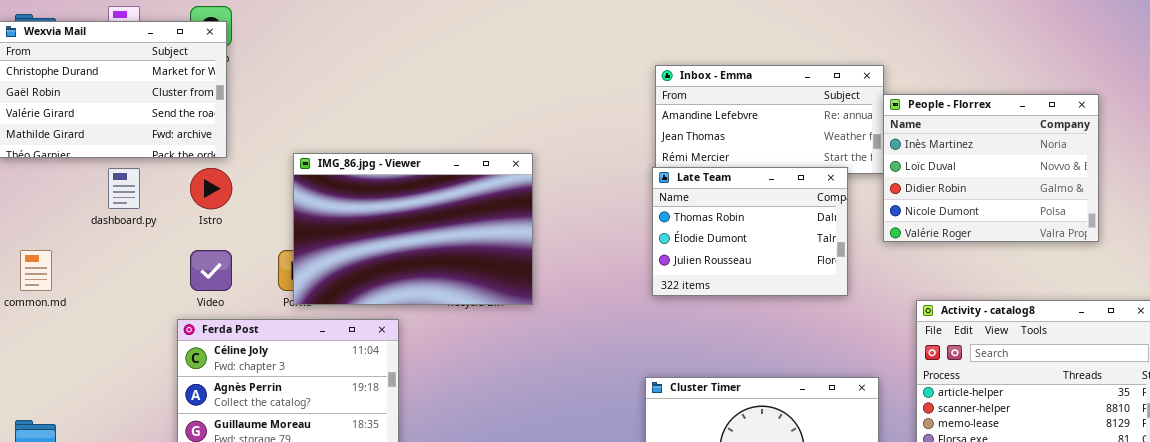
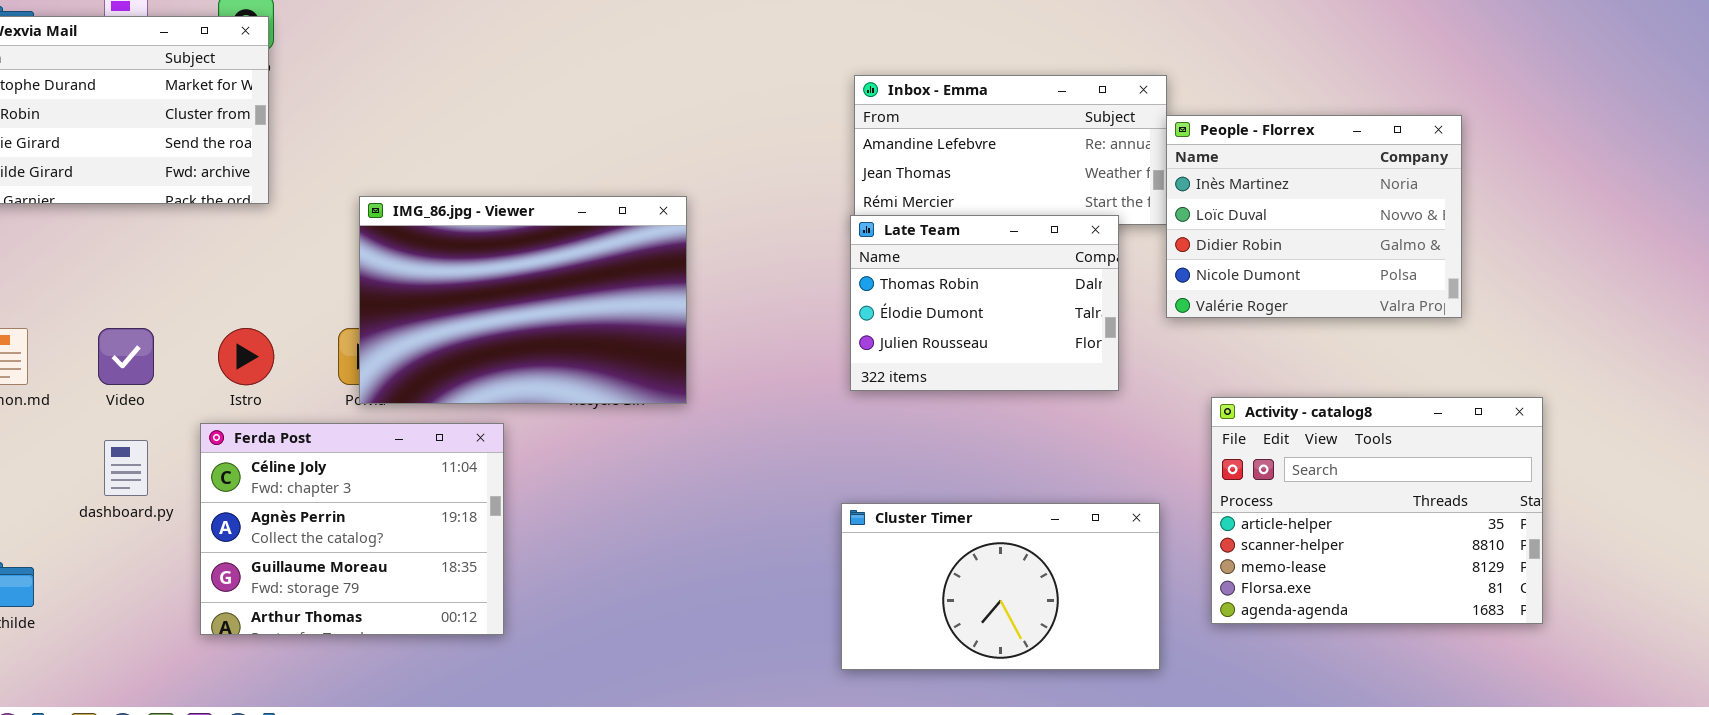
dashboard.py: [108,168,140,209] -> [104,440,148,496], moved
Istro: [190,168,232,209] -> [218,328,274,385], moved
Video: [190,250,232,291] -> [98,328,154,385], moved

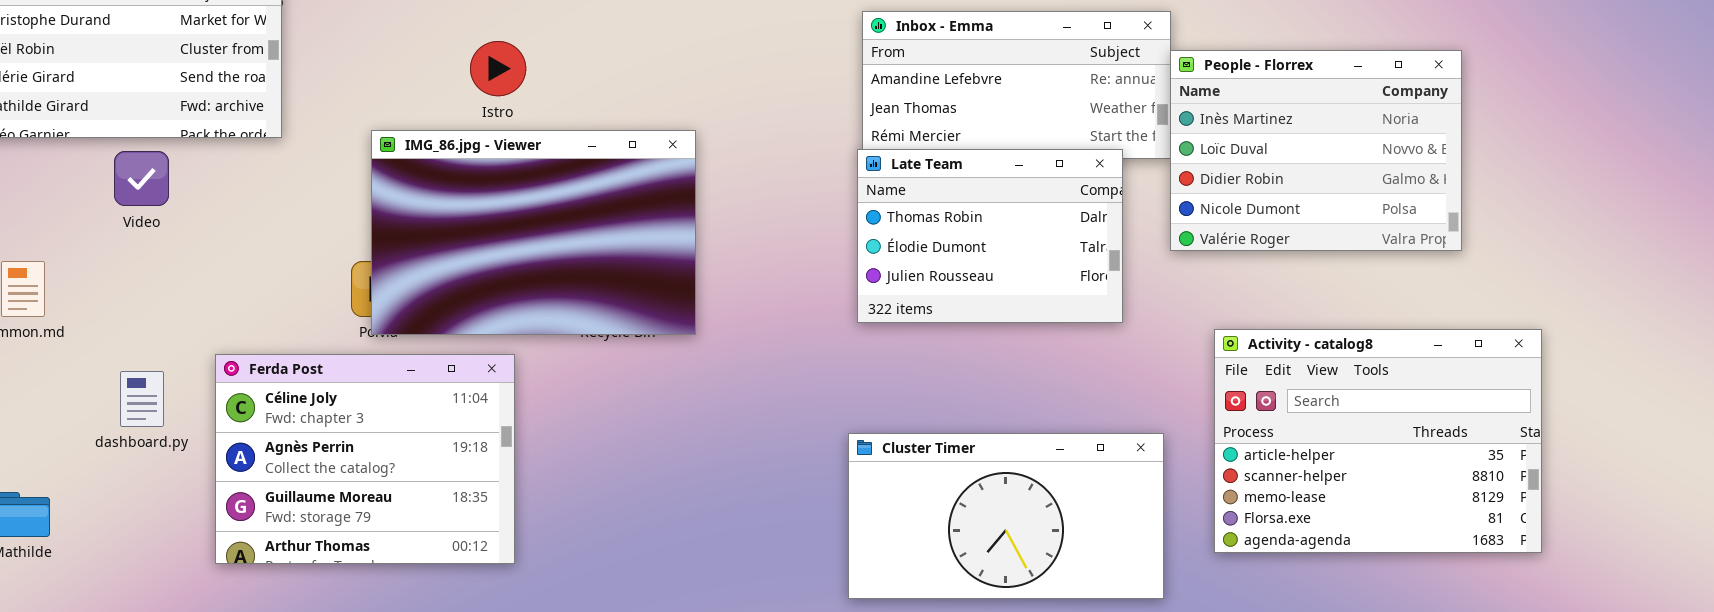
Video: [98,328,154,385] -> [114,151,169,206], moved
Istro: [218,328,274,385] -> [470,41,526,96], moved

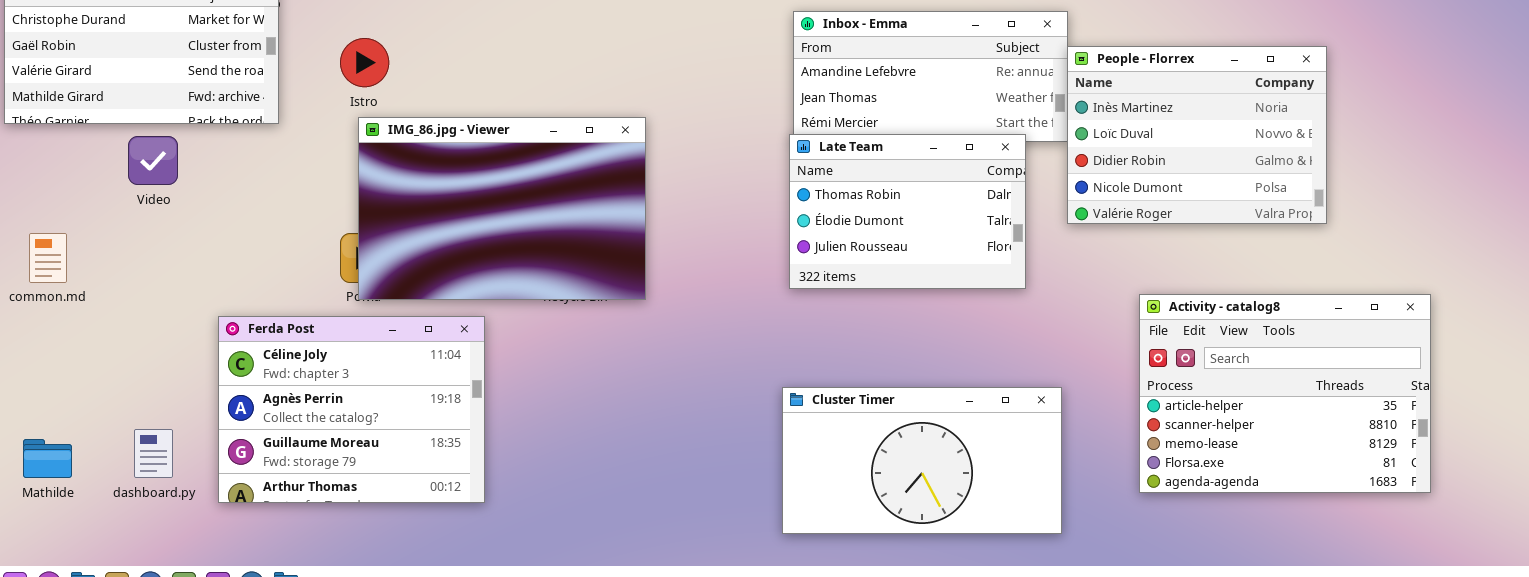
Istro: [470,41,526,96] -> [340,38,389,87], moved
Activity - catalog8: [1214,329,1542,553] -> [1139,294,1431,493], moved
dashboard.py: [120,371,164,427] -> [134,429,173,478], moved

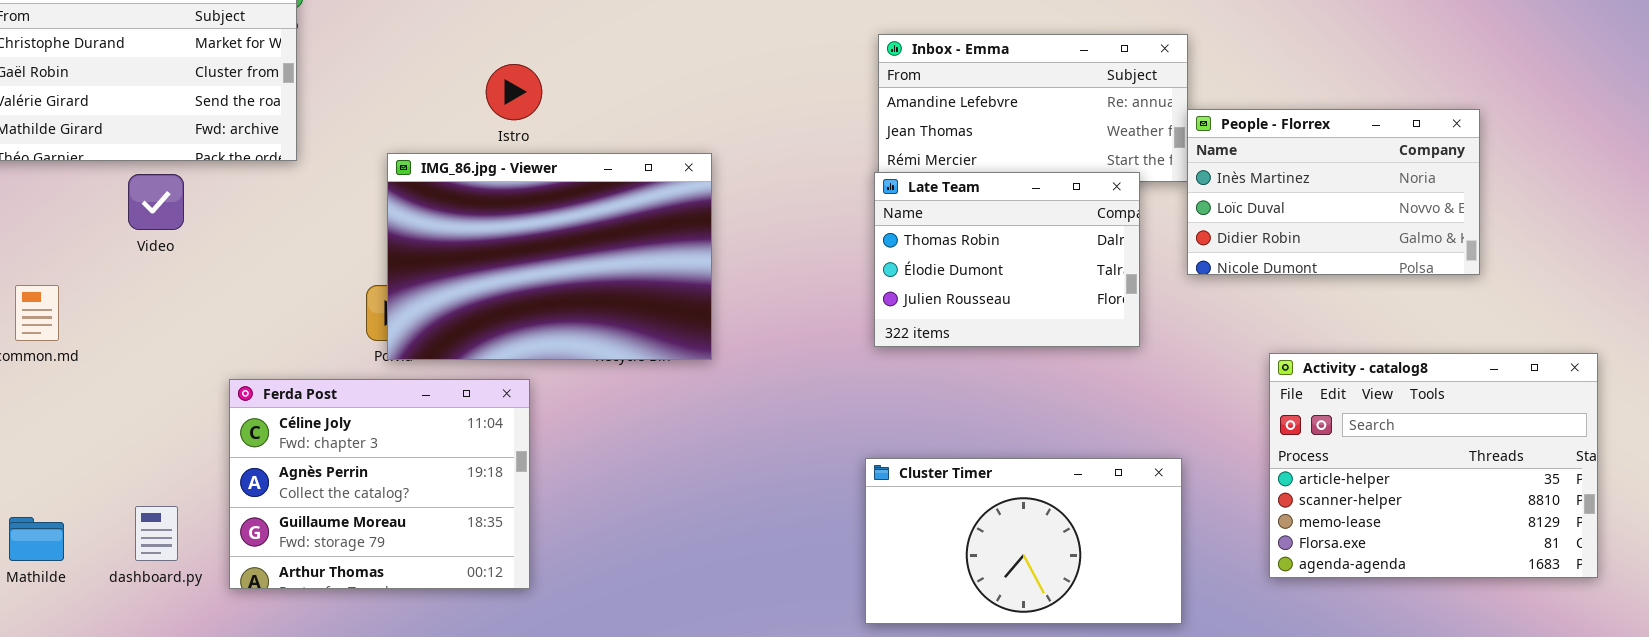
Istro: [340,38,389,87] -> [486,64,542,120], moved
People - Florrex: [1067,46,1327,224] -> [1187,109,1480,275], resized

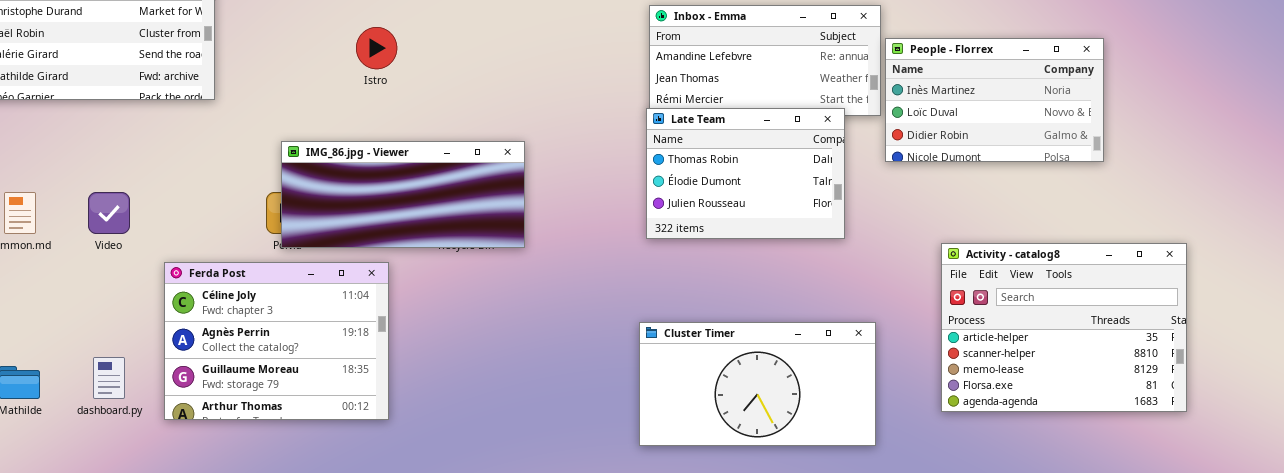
People - Florrex: [1187,109,1480,275] -> [885,38,1104,162], moved
IMG_86.jpg - Viewer: [387,153,712,360] -> [281,141,525,248], resized
Video: [128,174,184,230] -> [88,192,130,234], moved

